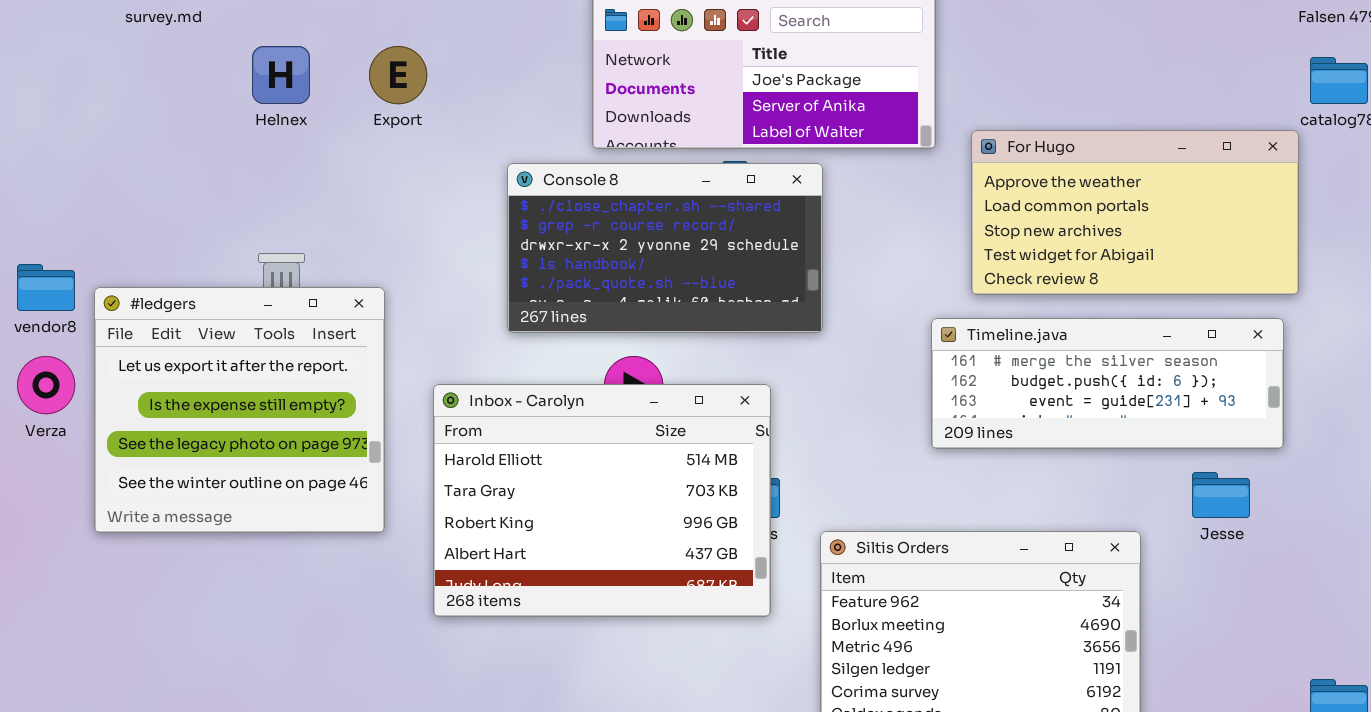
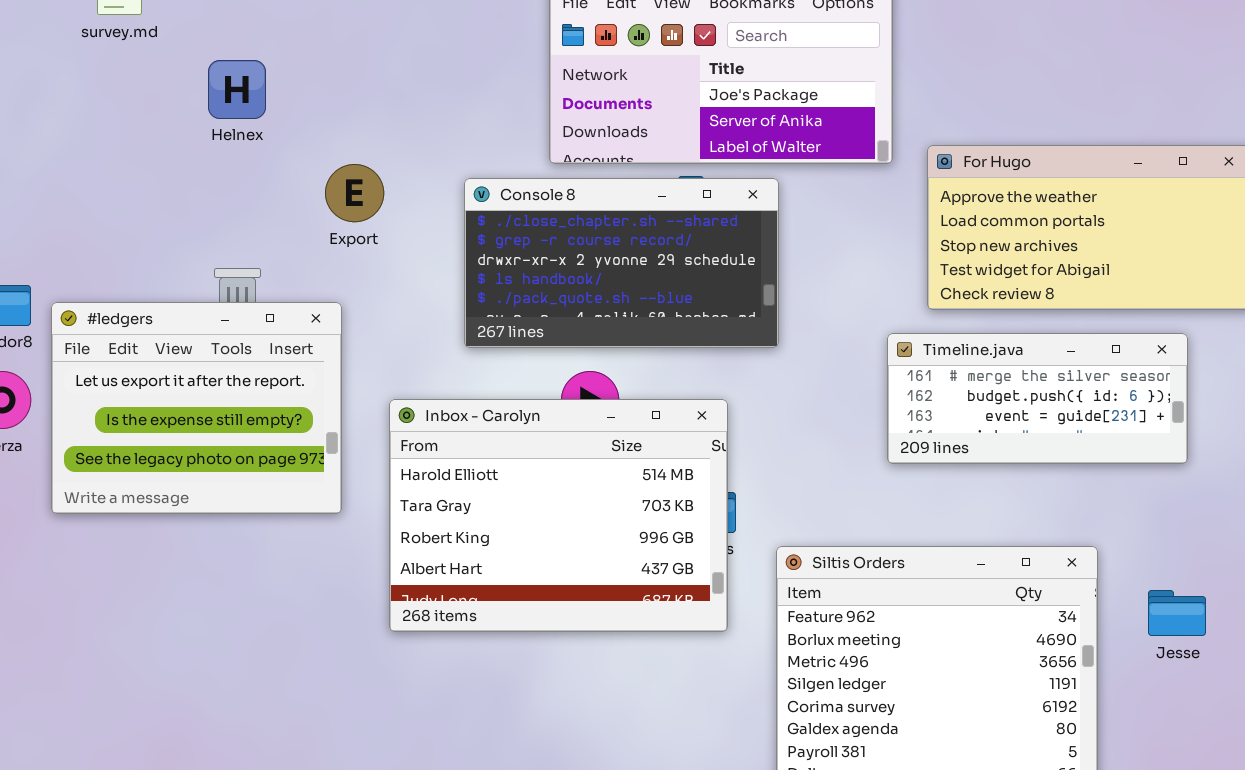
Export: [369,46,427,104] -> [325,164,384,222], moved
#ledgers: [94,287,385,533] -> [51,302,342,514], resized
Timeline.java: [931,318,1284,449] -> [887,333,1188,464], resized
Jesse: [1192,472,1250,518] -> [1148,590,1206,636], moved

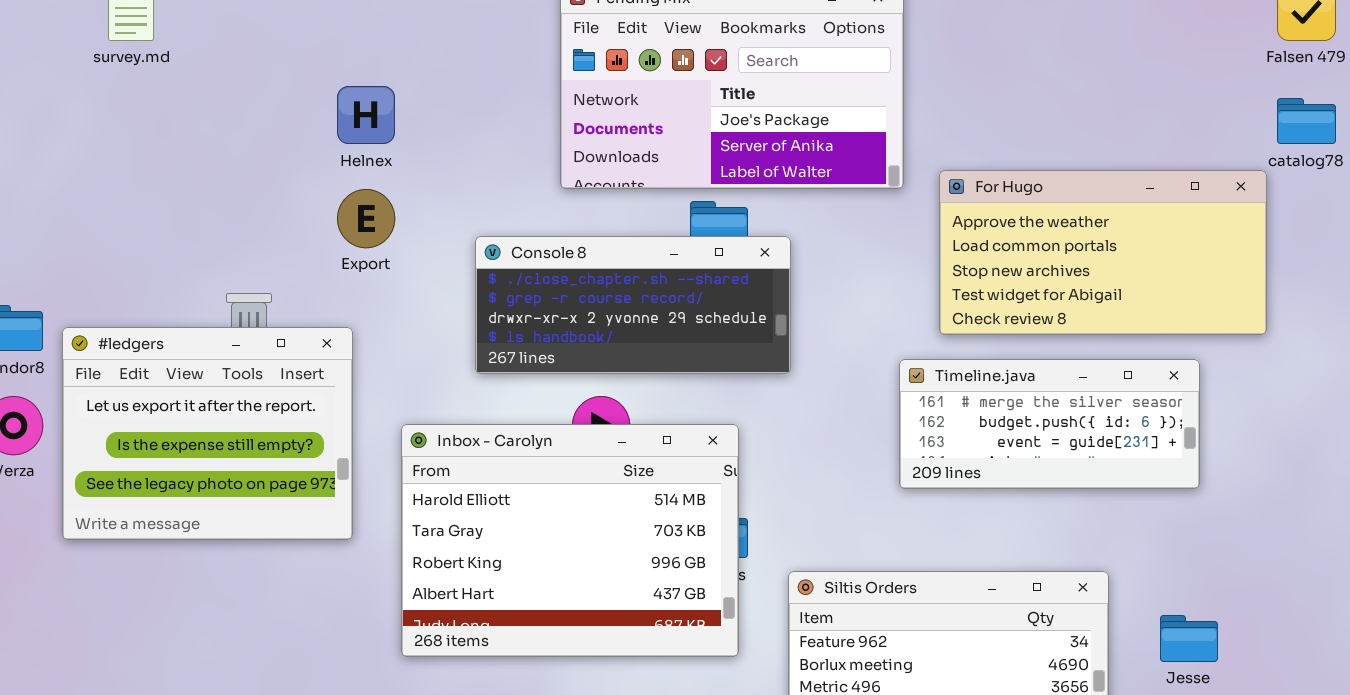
Helnex: [208,60,266,119] -> [337,86,395,144], moved
Console 8: [464,178,779,348] -> [475,236,791,374], resized

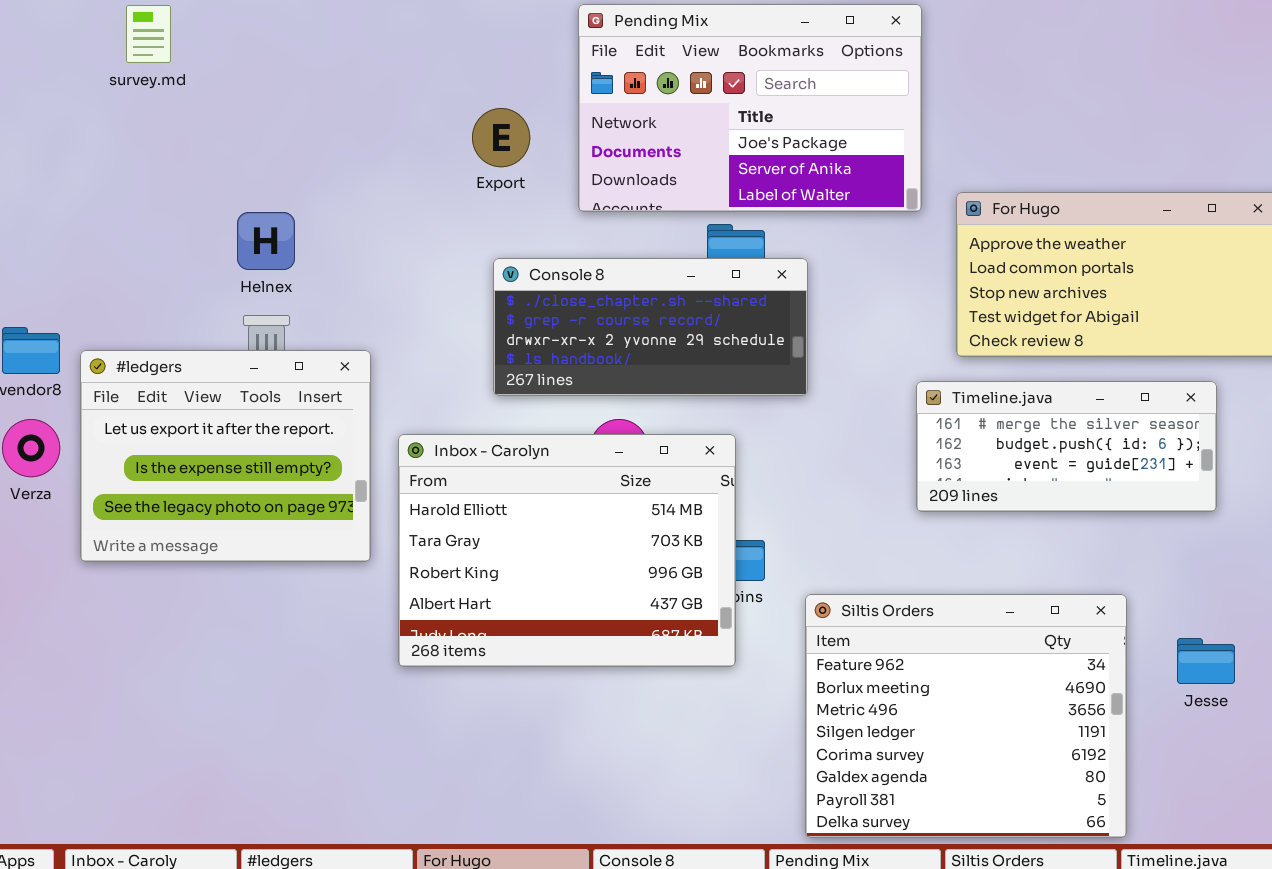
Helnex: [337,86,395,144] -> [237,212,295,270], moved
Export: [337,189,395,248] -> [472,108,530,167], moved
Inbox - Carolyn: [401,424,739,657] -> [398,434,736,667], moved

